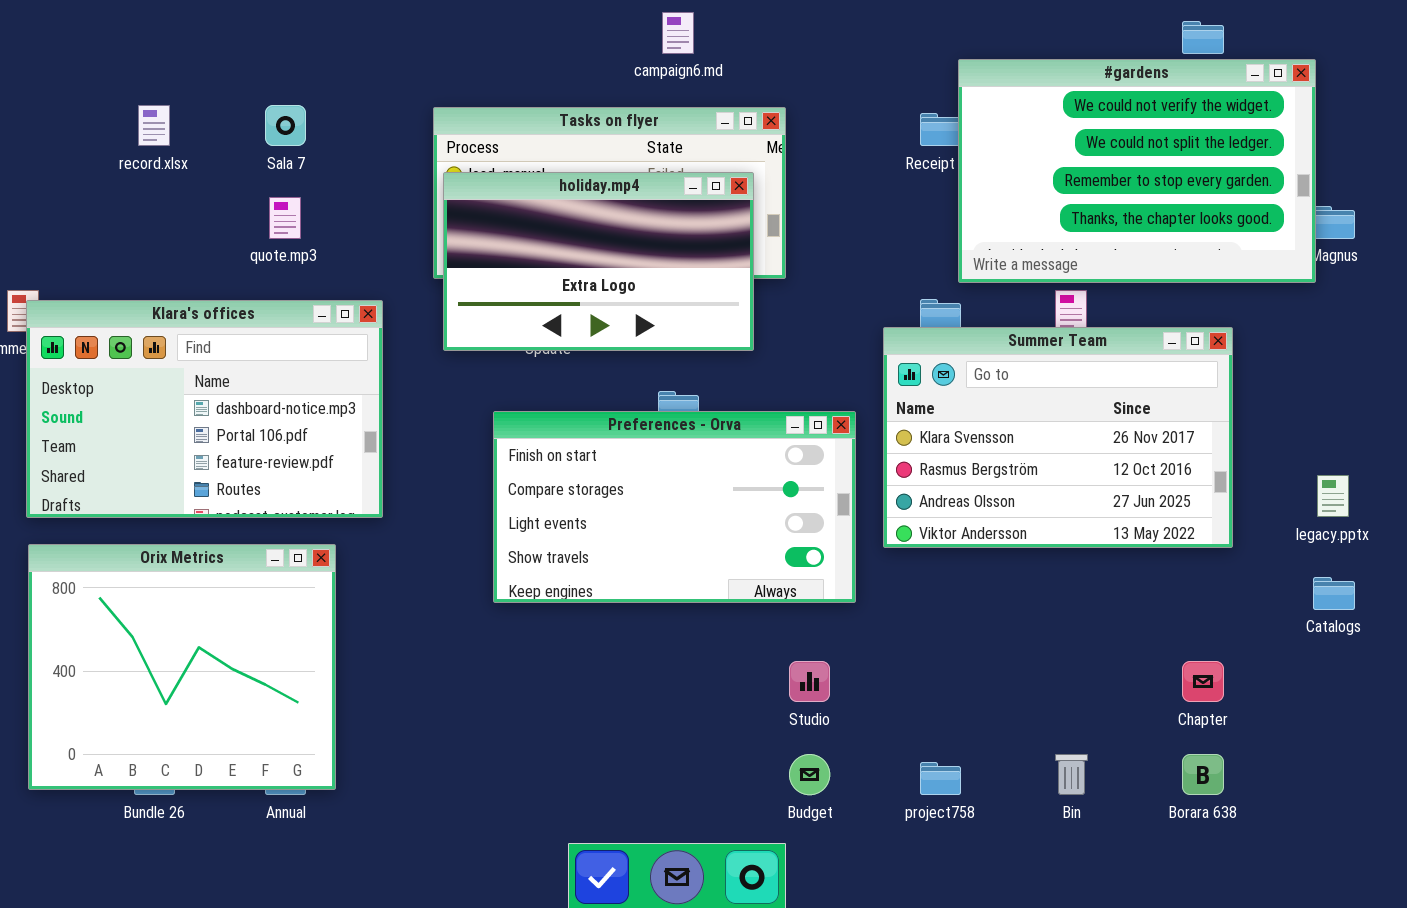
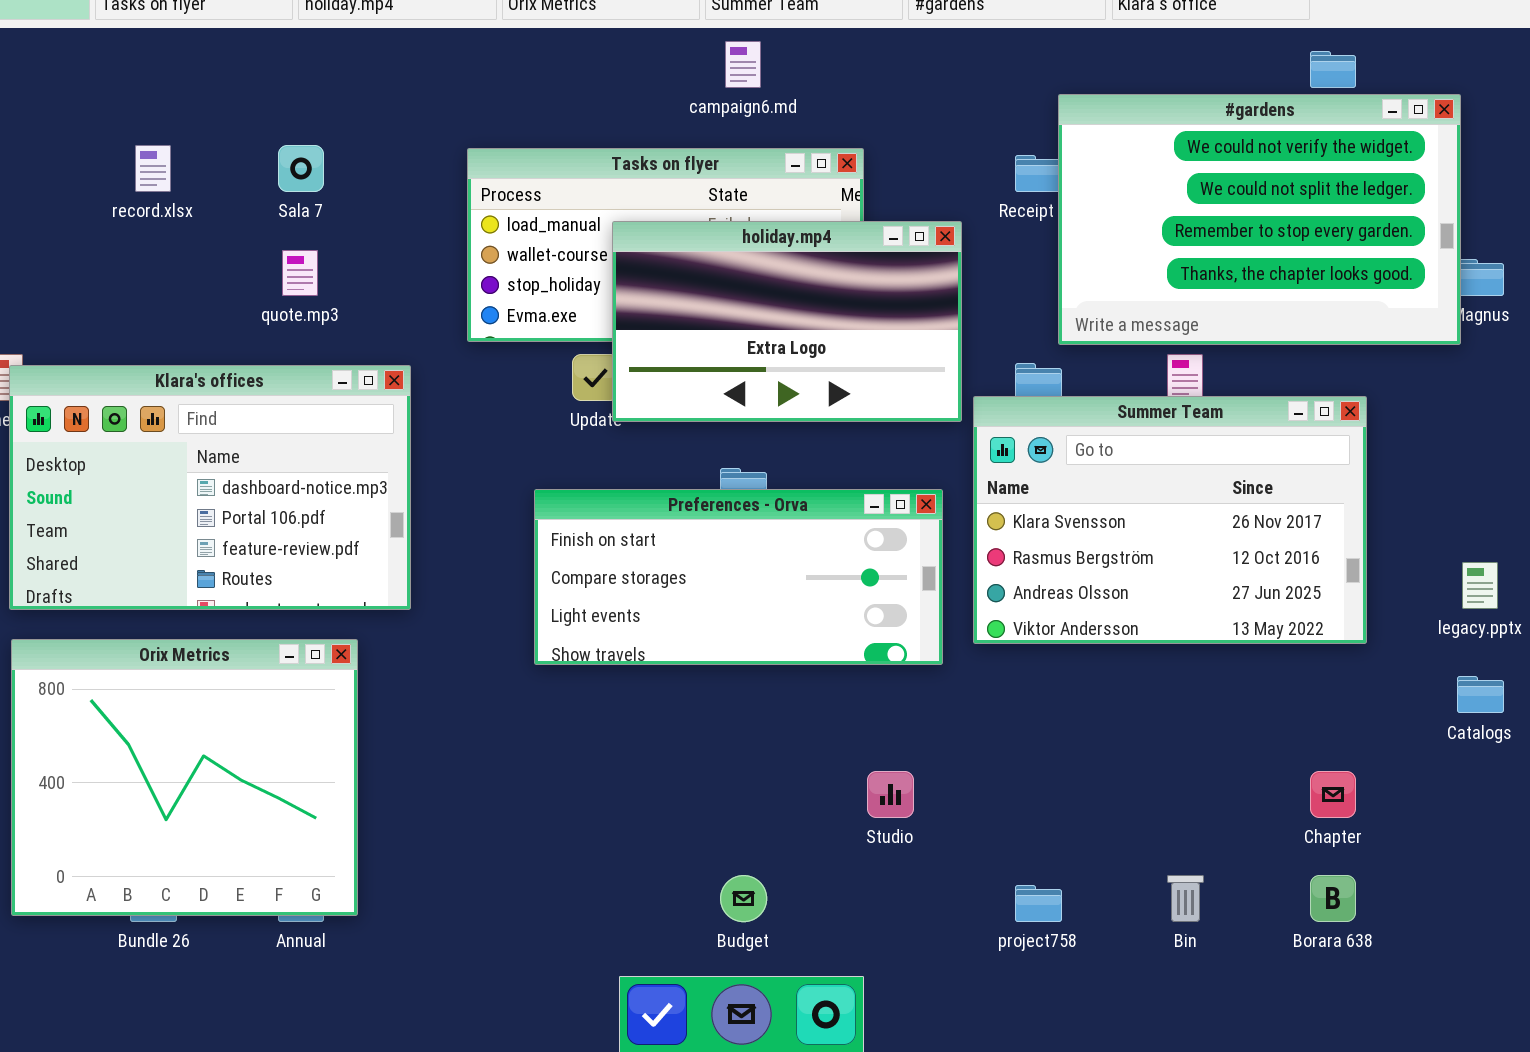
holiday.mp4: [443,172,754,351] -> [612,221,962,422], moved
Preferences - Orva: [493,411,856,603] -> [534,489,943,665], resized
Budget: [789,754,830,795] -> [720,875,767,922], moved

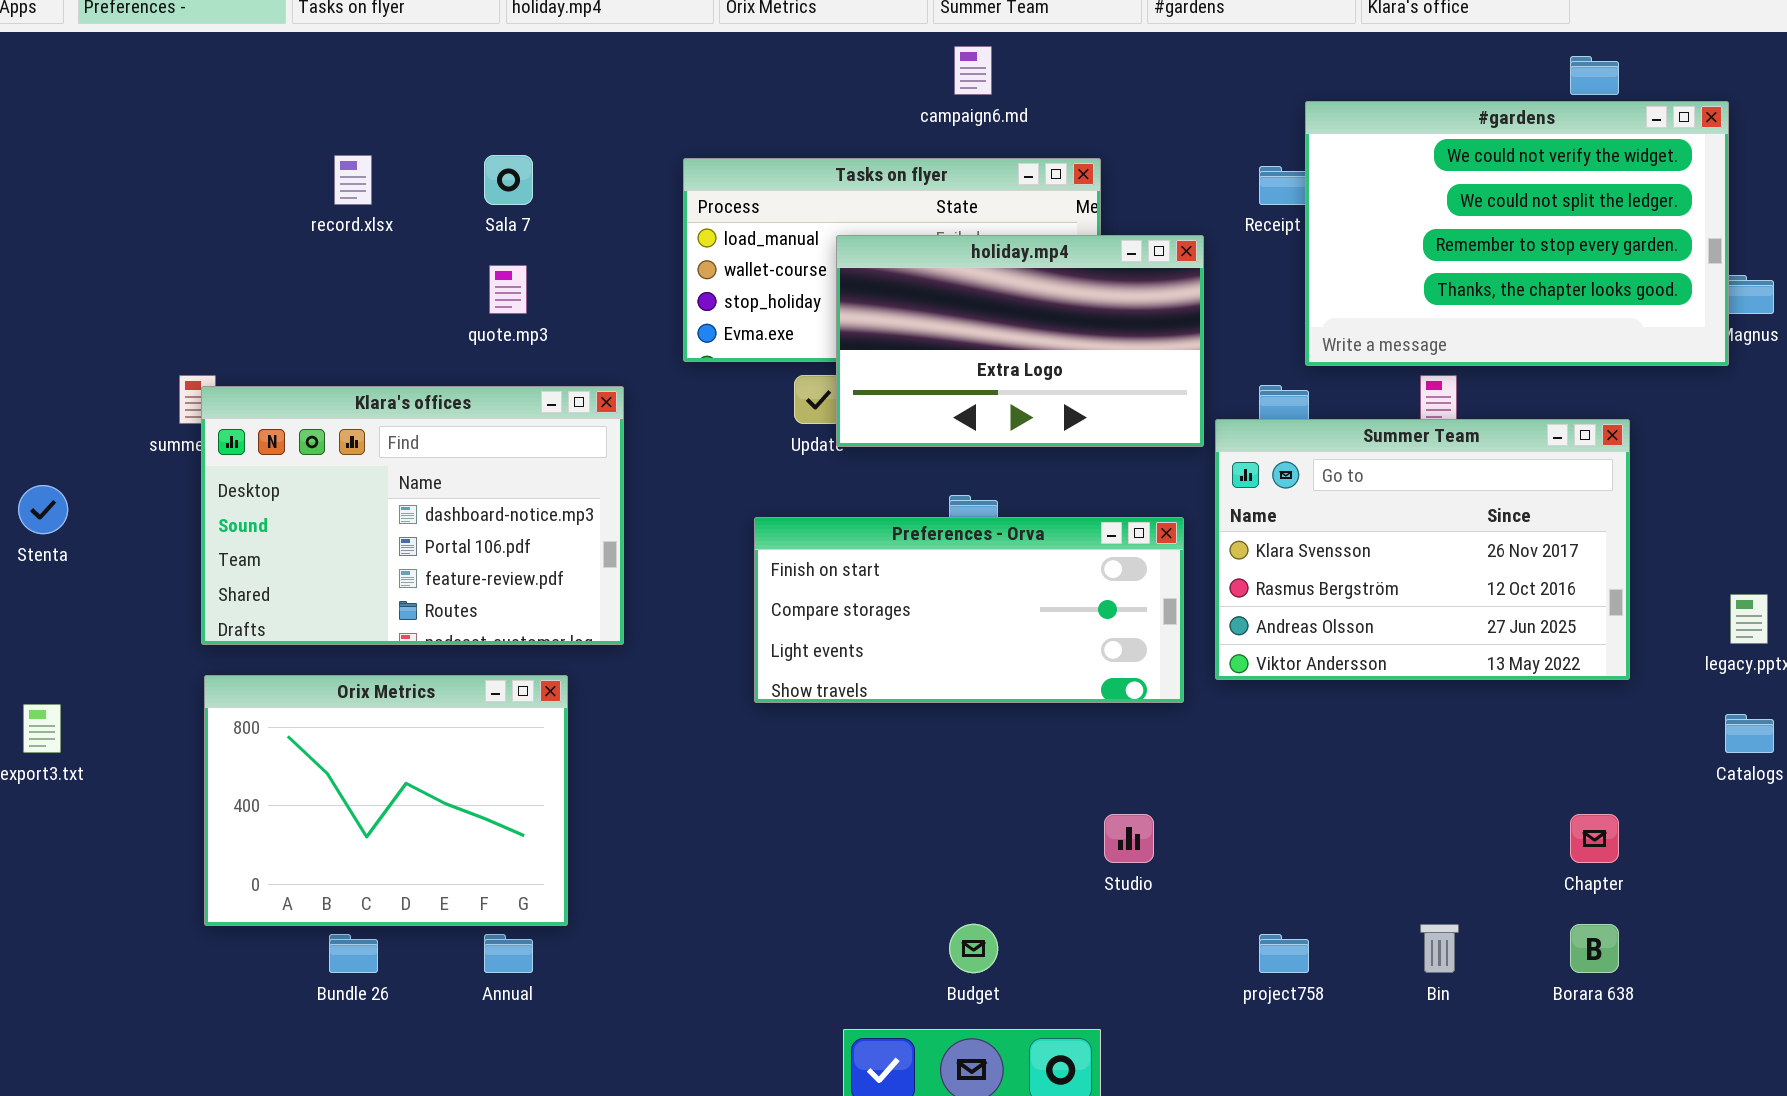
Orix Metrics: [11,639,358,916] -> [204,675,568,926], resized

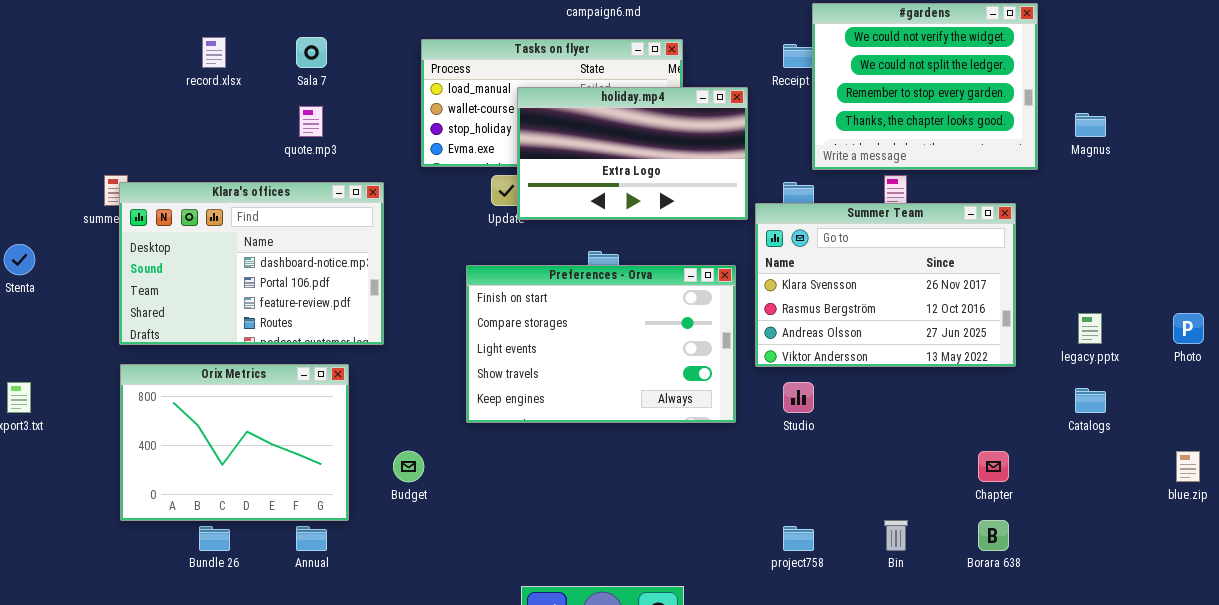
#gardens: [1305,101,1729,366] -> [812,3,1038,170], resized
Preferences - Orva: [754,517,1184,703] -> [466,265,736,423], resized
Studio: [1104,814,1154,863] -> [783,382,814,413], moved
Budget: [949,924,998,973] -> [393,451,424,482], moved

